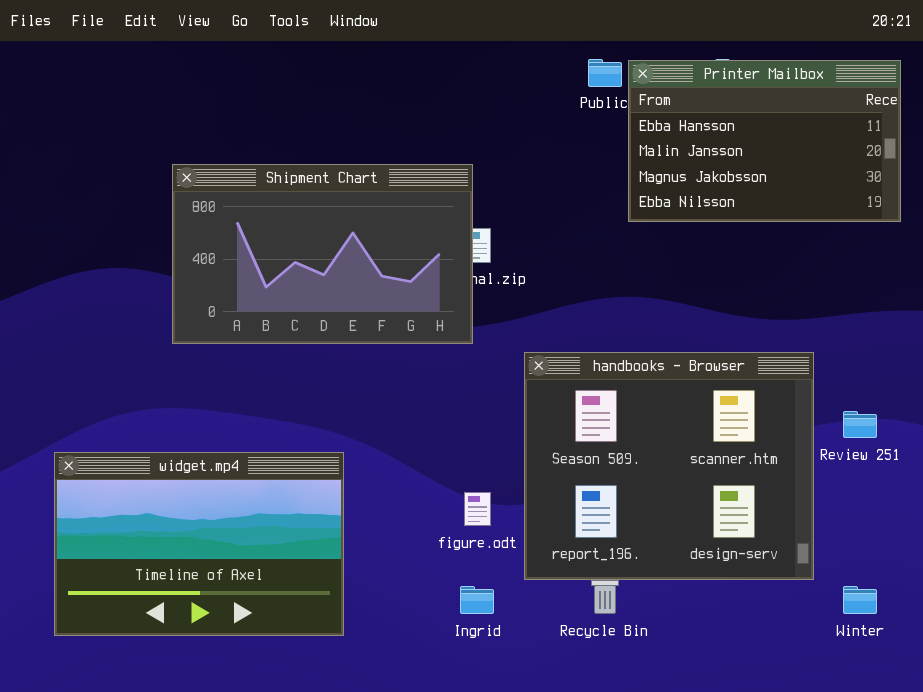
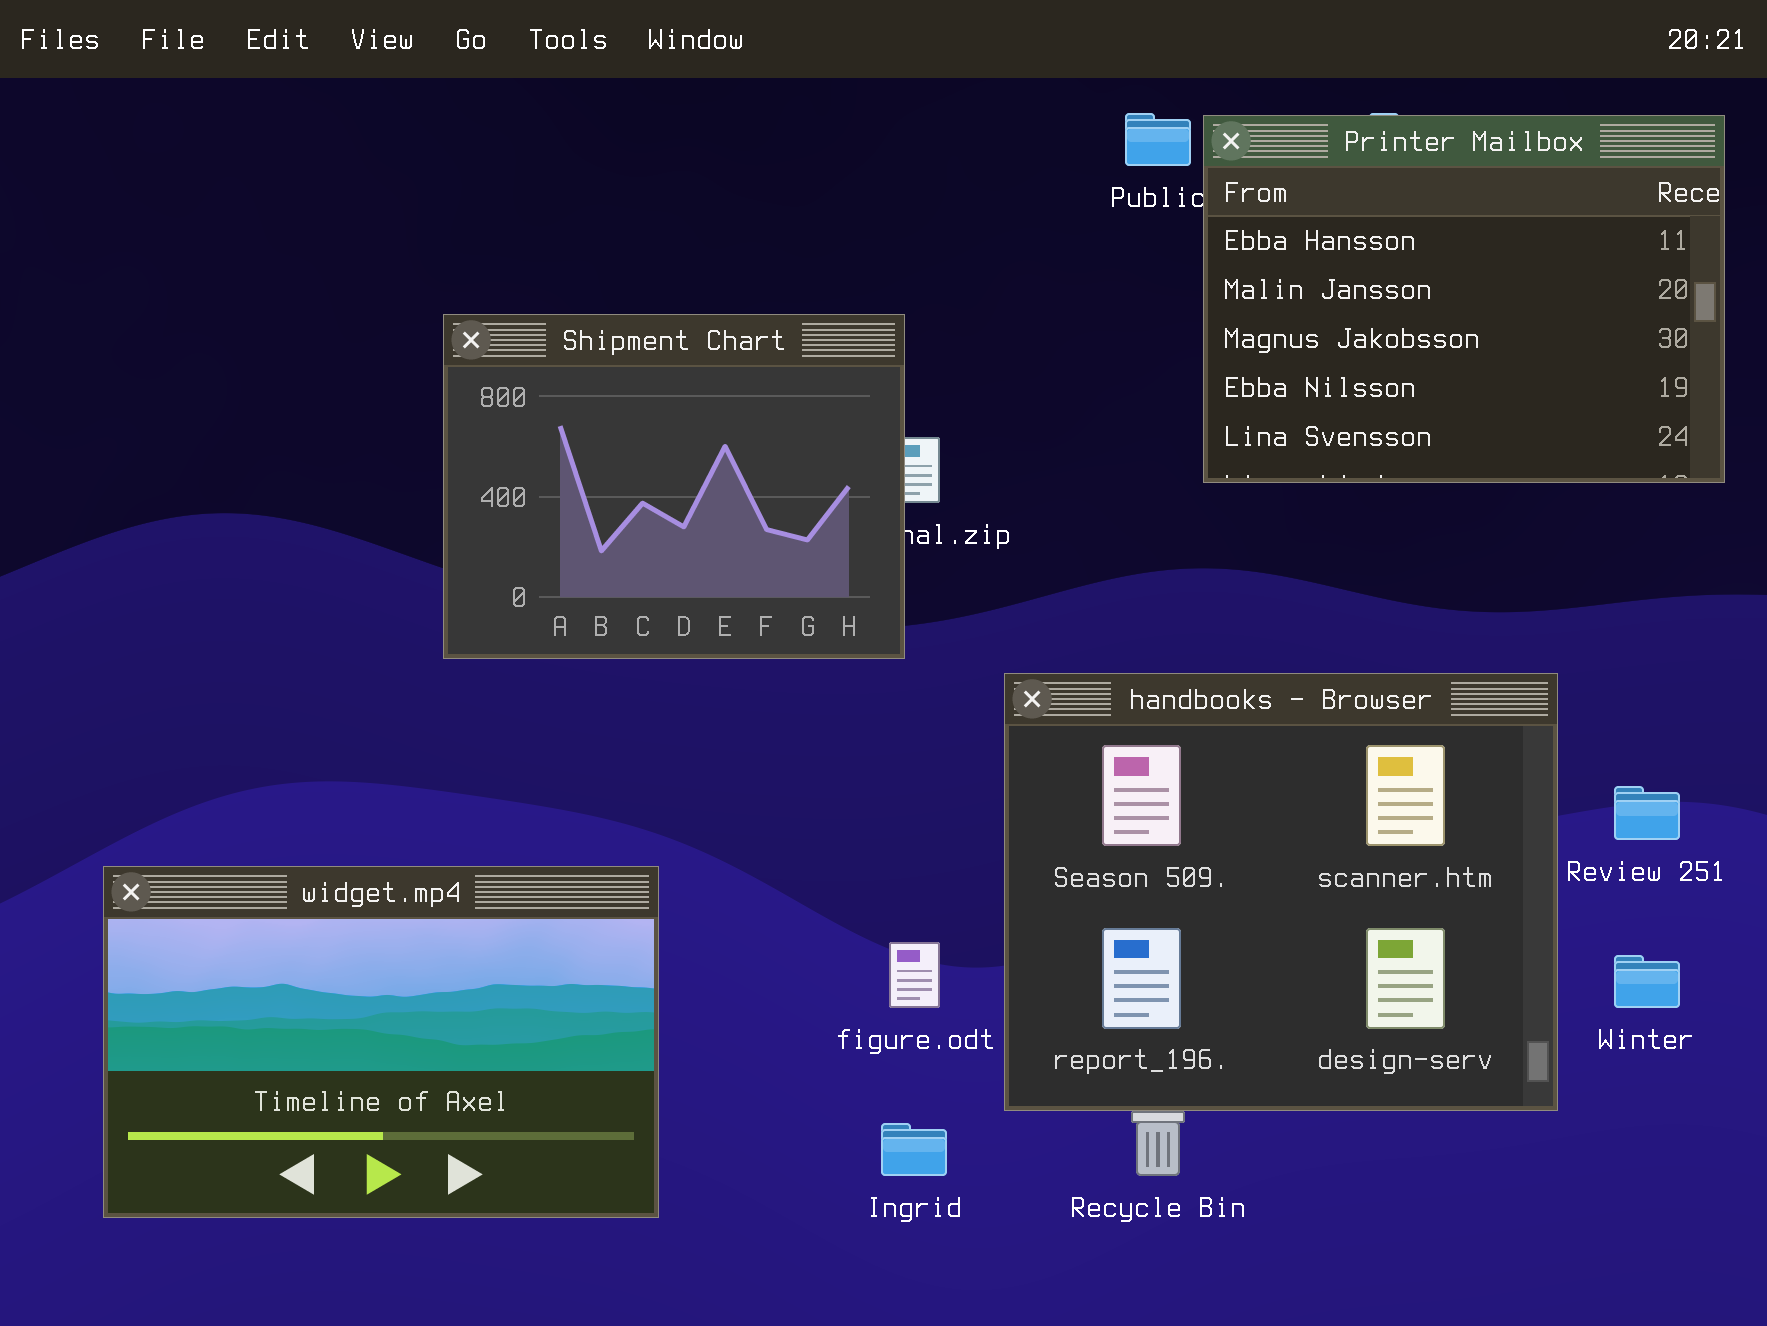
Printer Mailbox: [628,60,901,222] -> [1203,115,1725,483], resized
Shipment Chart: [172,164,473,344] -> [443,314,905,659], resized
Winter: [843,586,877,614] -> [1614,955,1680,1008], moved

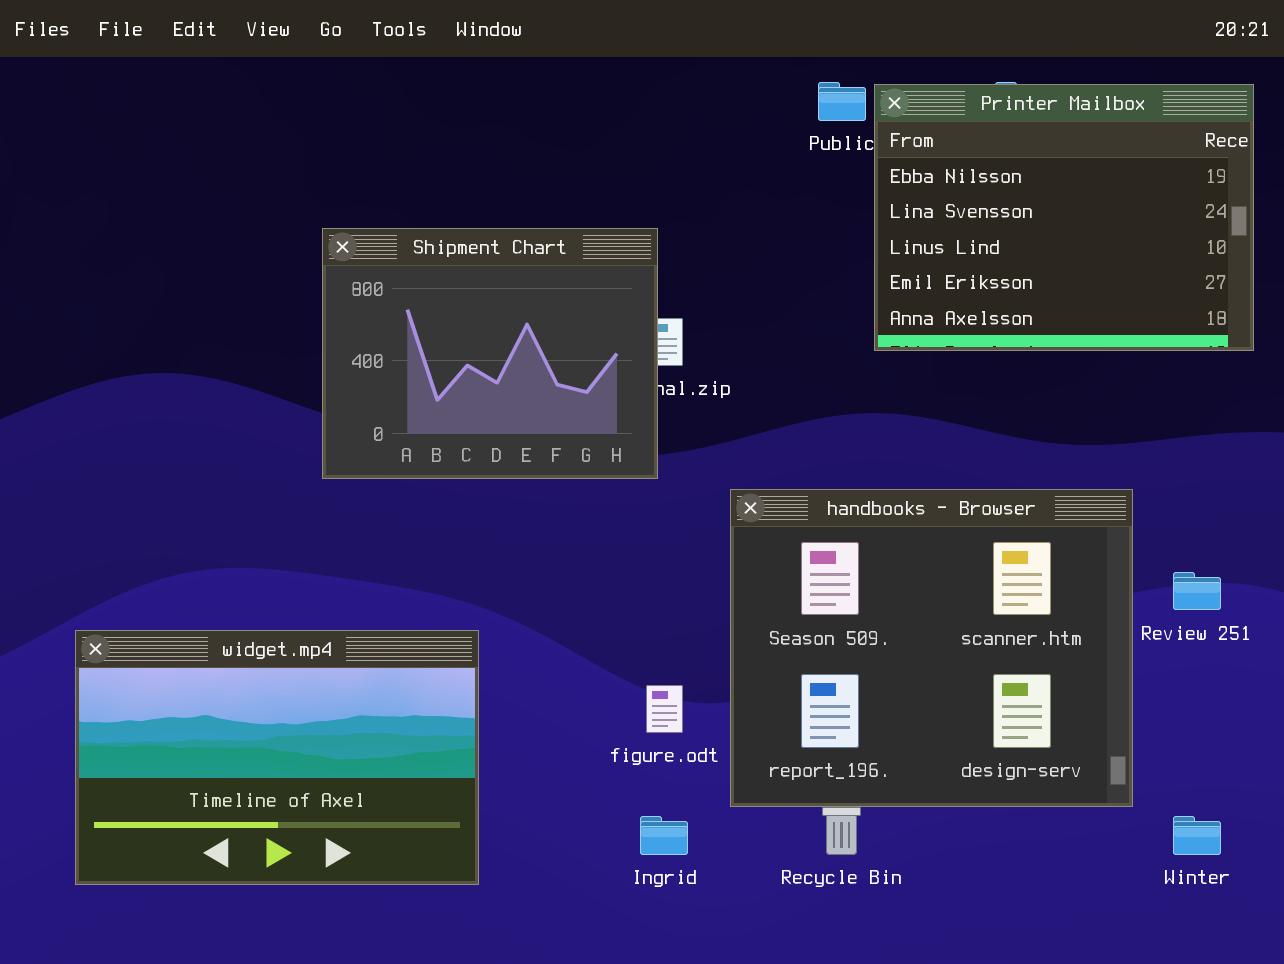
Printer Mailbox: [1203,115,1725,483] -> [874,84,1254,351], scrolled down 3 rows
Winter: [1614,955,1680,1008] -> [1173,816,1221,855], moved

